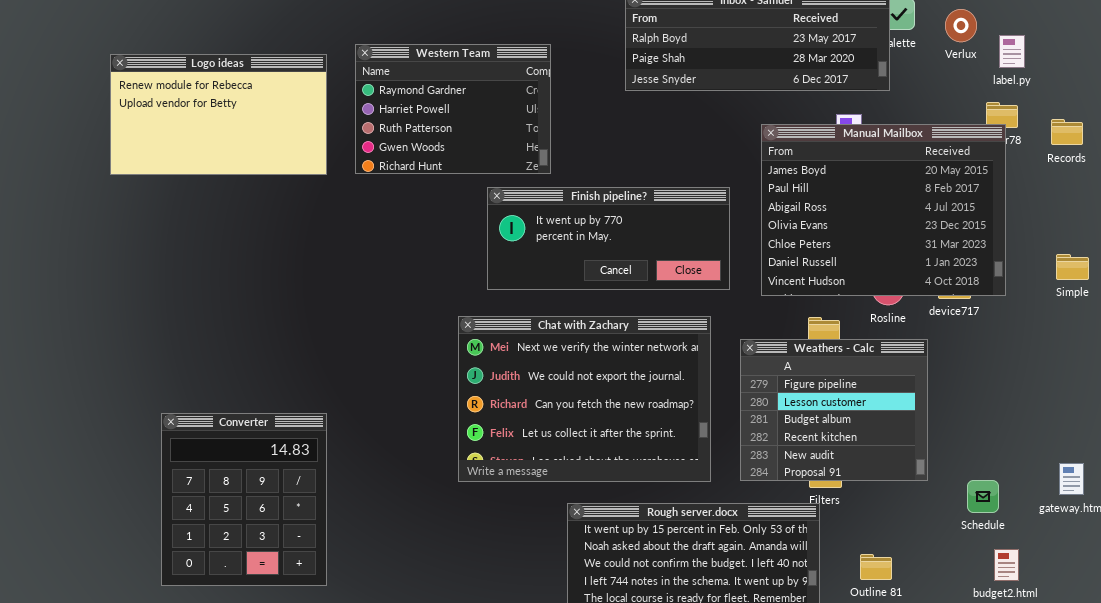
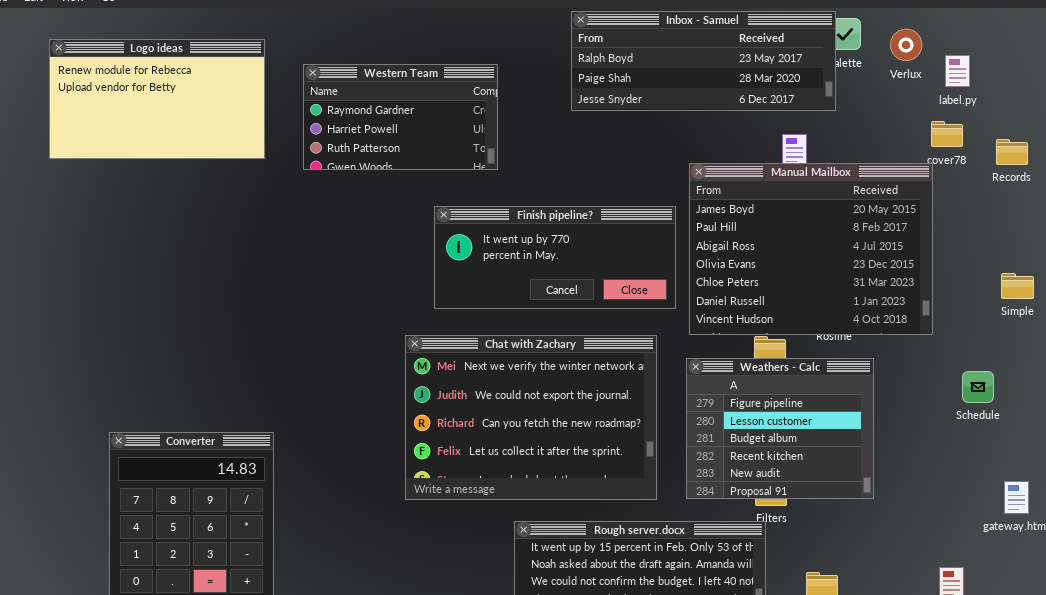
Western Team: [355,44,551,174] -> [303,64,498,170], resized
Logo ideas: [110,54,327,175] -> [49,39,265,159], moved
Manual Mailbox: [761,124,1006,296] -> [689,163,933,335], moved
Schedule: [967,480,999,513] -> [962,371,994,403], moved

